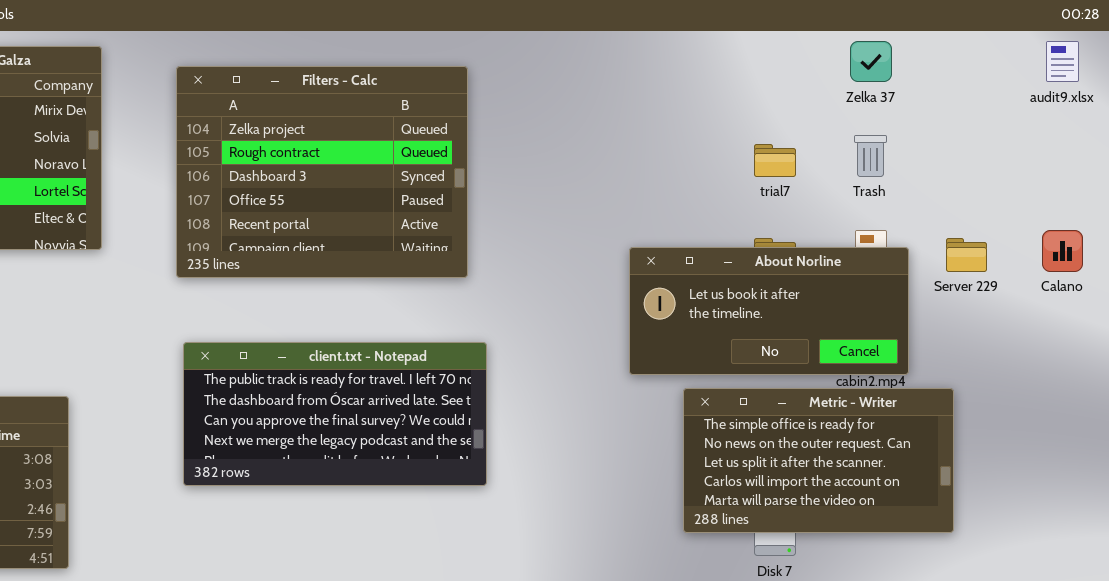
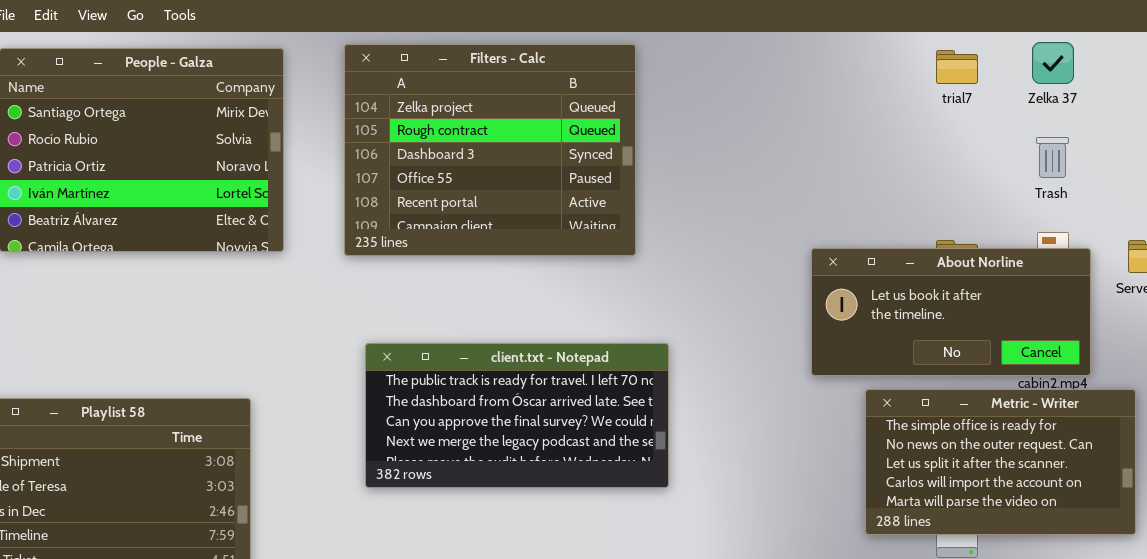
Filters - Calc: [176,66,468,278] -> [344,44,636,256], moved
trial7: [754,144,796,177] -> [936,50,978,84], moved

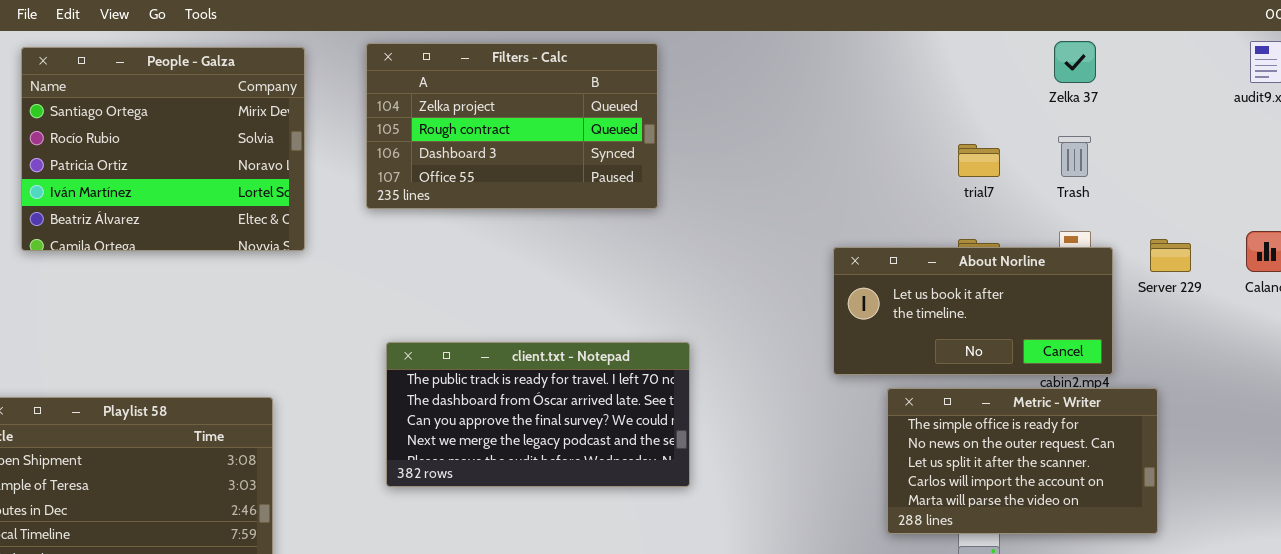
Filters - Calc: [344,44,636,256] -> [366,43,658,209], resized
trial7: [936,50,978,84] -> [958,144,1000,177], moved

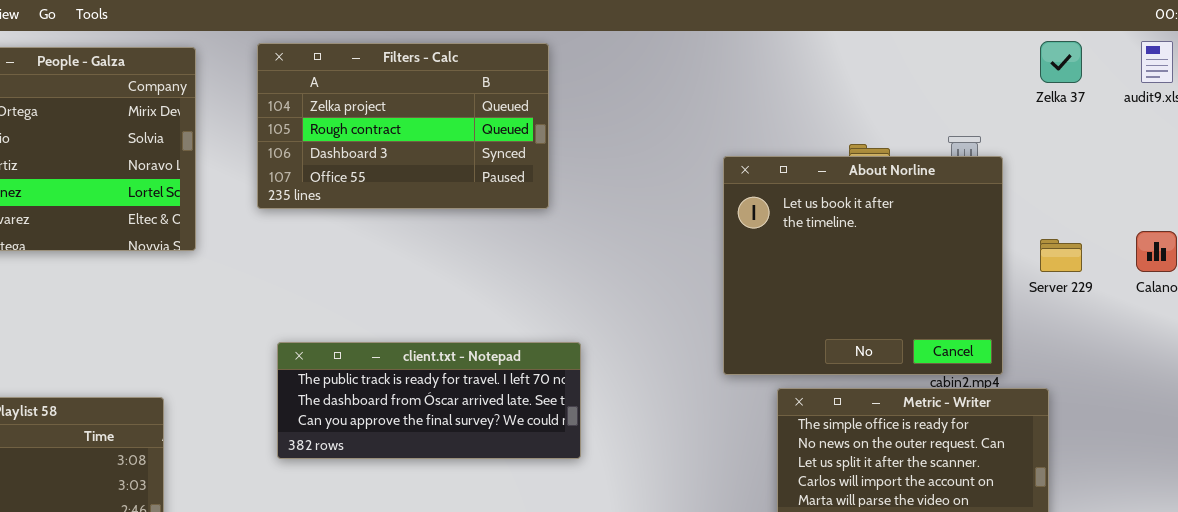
Zelka 37: [1054,41,1096,83] -> [1040,41,1082,83], moved
About Norline: [833,247,1113,375] -> [723,156,1003,375], resized
client.txt - Notepad: [386,342,690,487] -> [277,342,581,459], resized

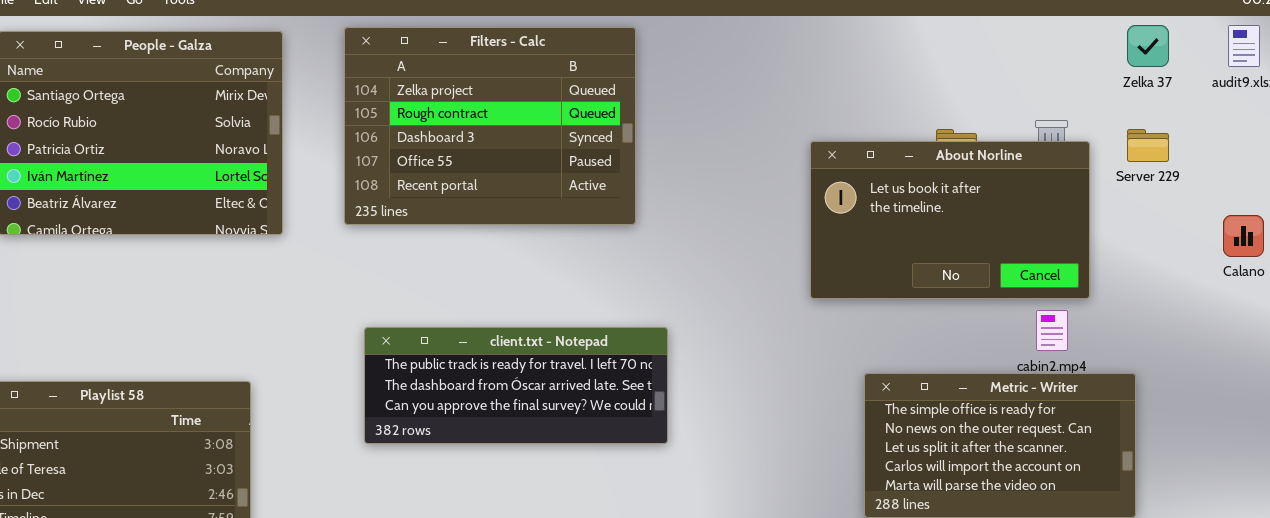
Filters - Calc: [257,43,549,209] -> [344,27,636,225], resized
About Norline: [723,156,1003,375] -> [810,141,1090,299], resized
Server 229: [1040,239,1082,272] -> [1127,129,1169,162], moved

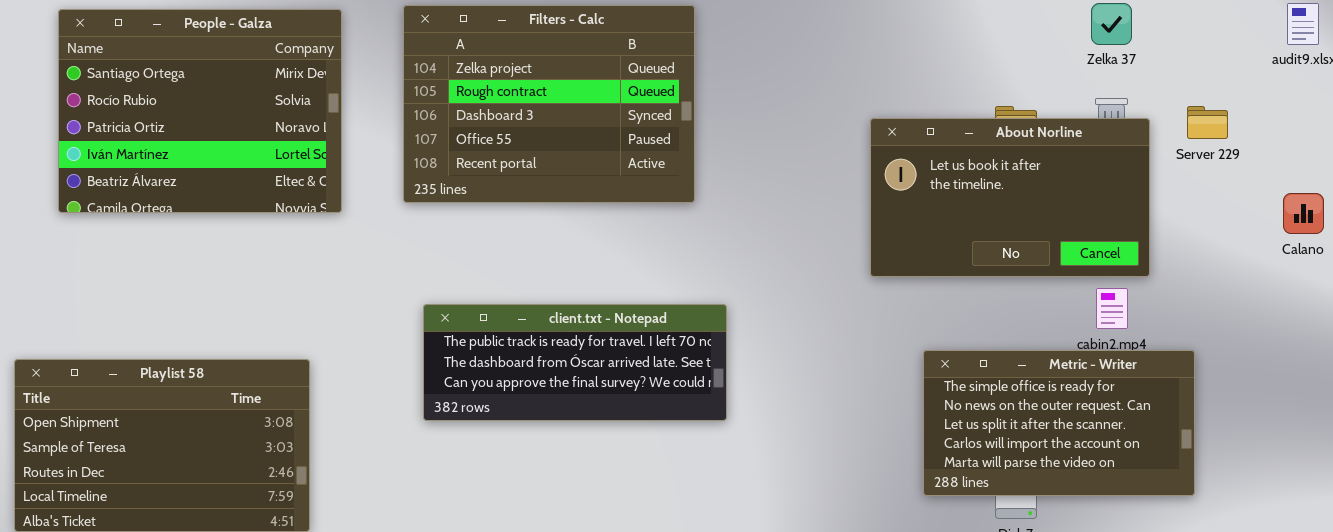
Zelka 37: [1127,25,1169,67] -> [1091,3,1132,45], moved

